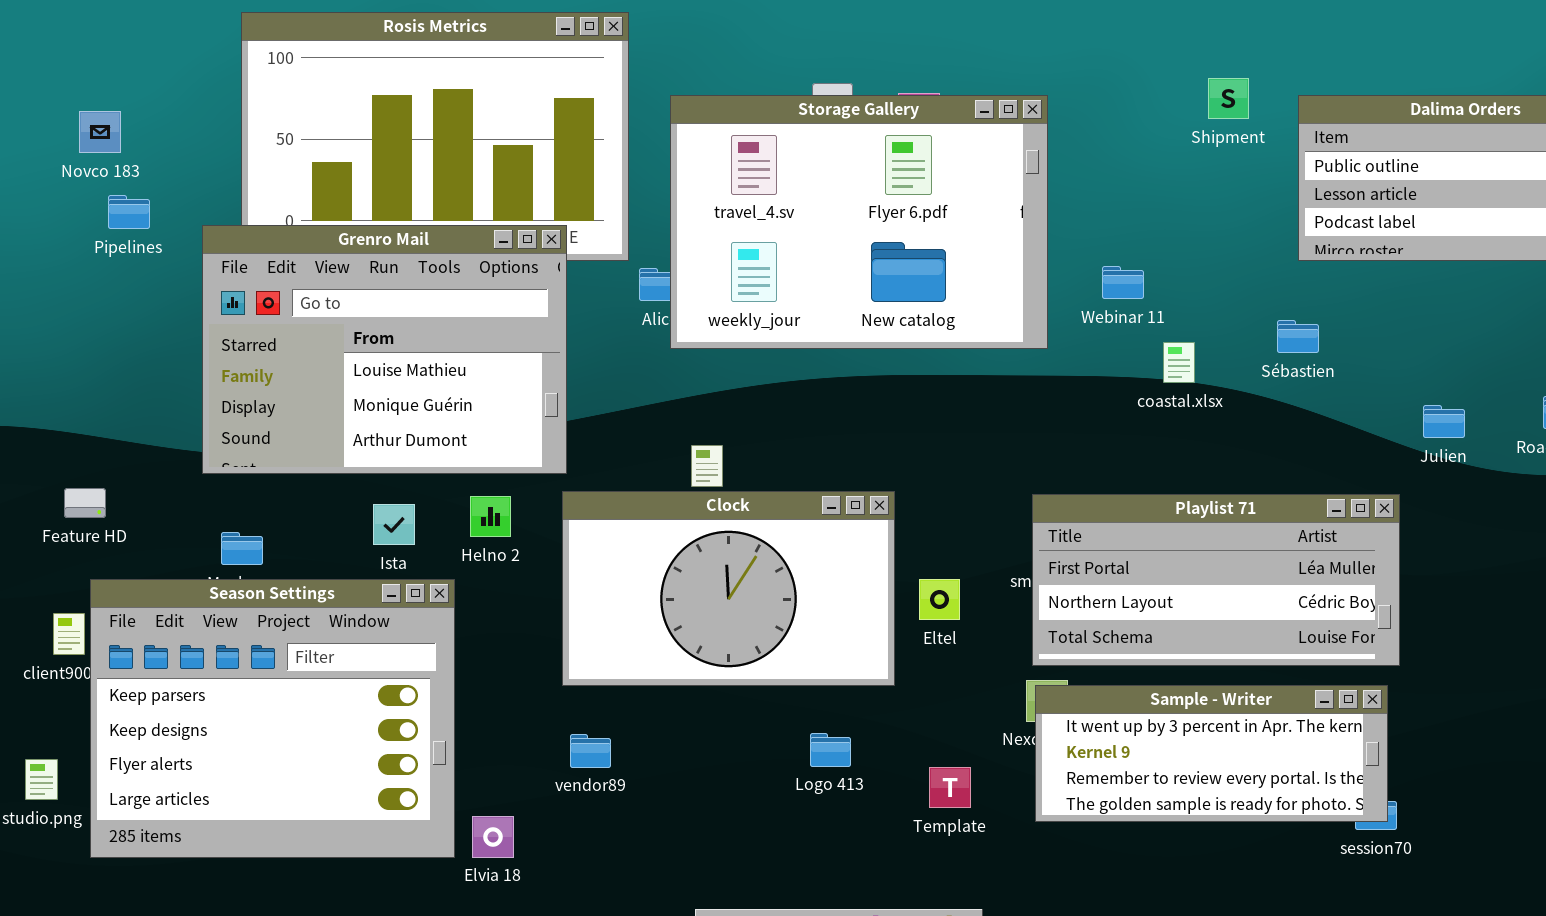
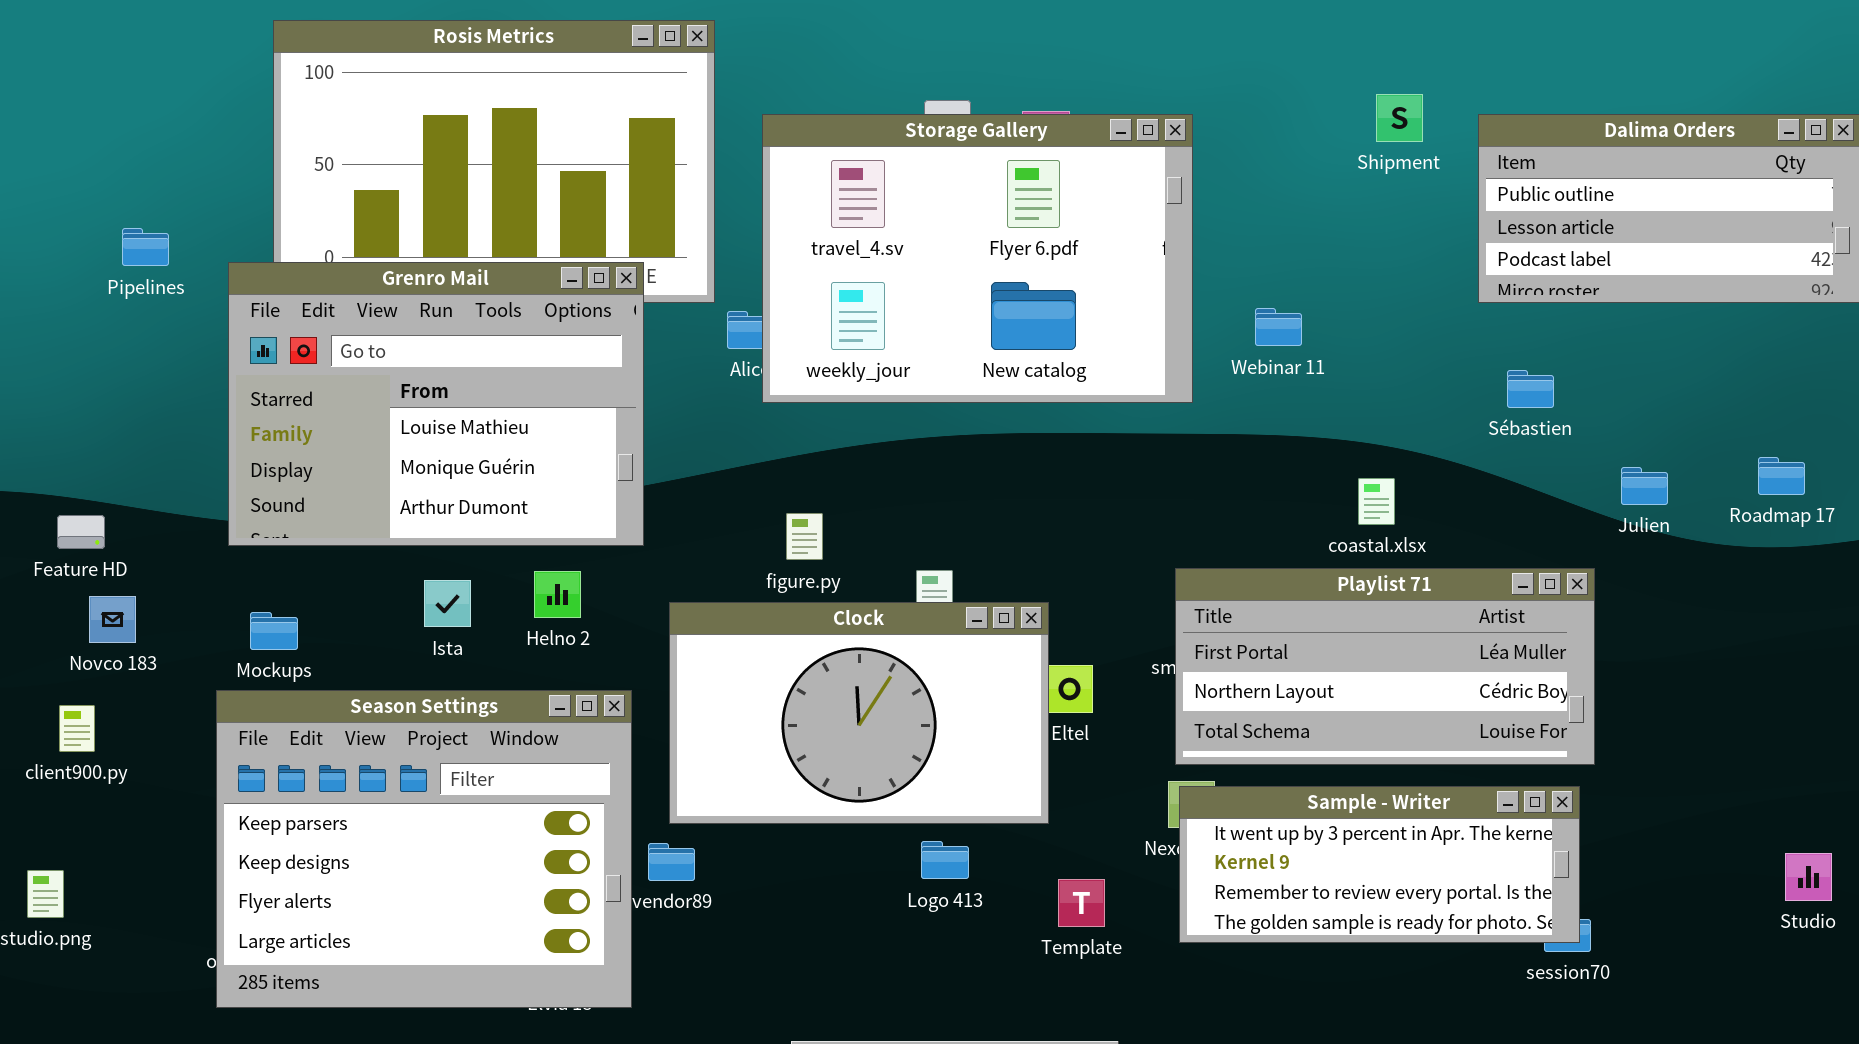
Novco 183: [79,111,121,153] -> [89,596,136,643], moved
Sébastien: [1277,320,1319,353] -> [1507,370,1554,408], moved
coastal.xlsx: [1163,342,1195,383] -> [1358,478,1395,525], moved
Feature HD: [64,488,106,518] -> [57,515,105,549], moved
Clock: [562,491,895,686] -> [669,602,1049,824], moved
Season Settings: [90,579,455,858] -> [216,690,632,1008], moved

